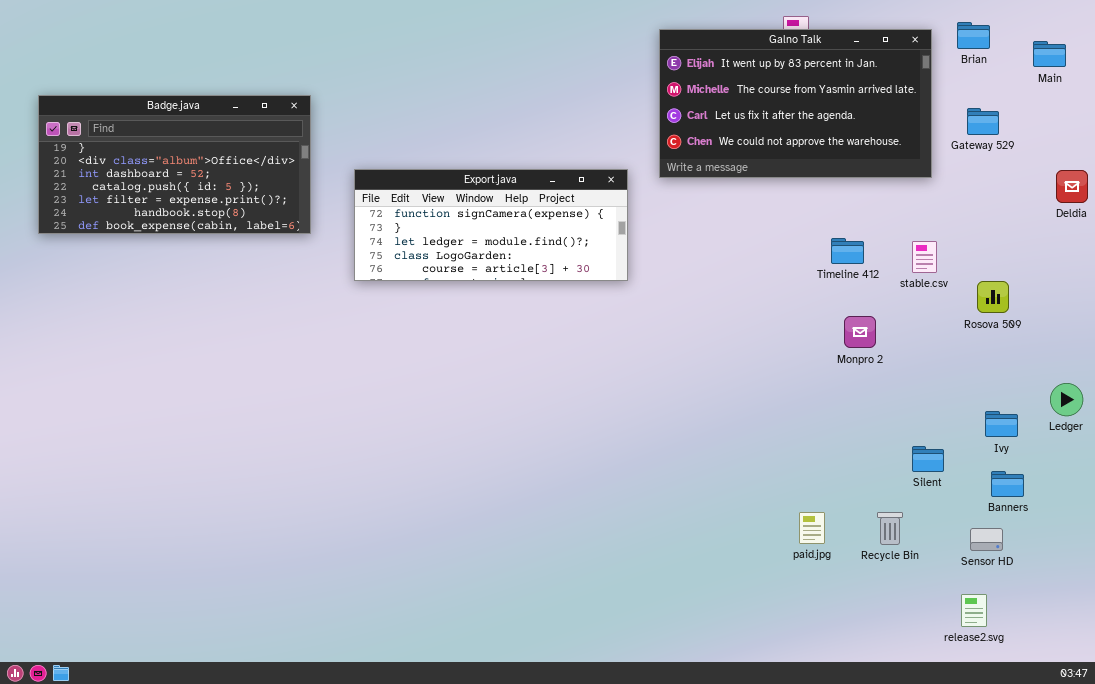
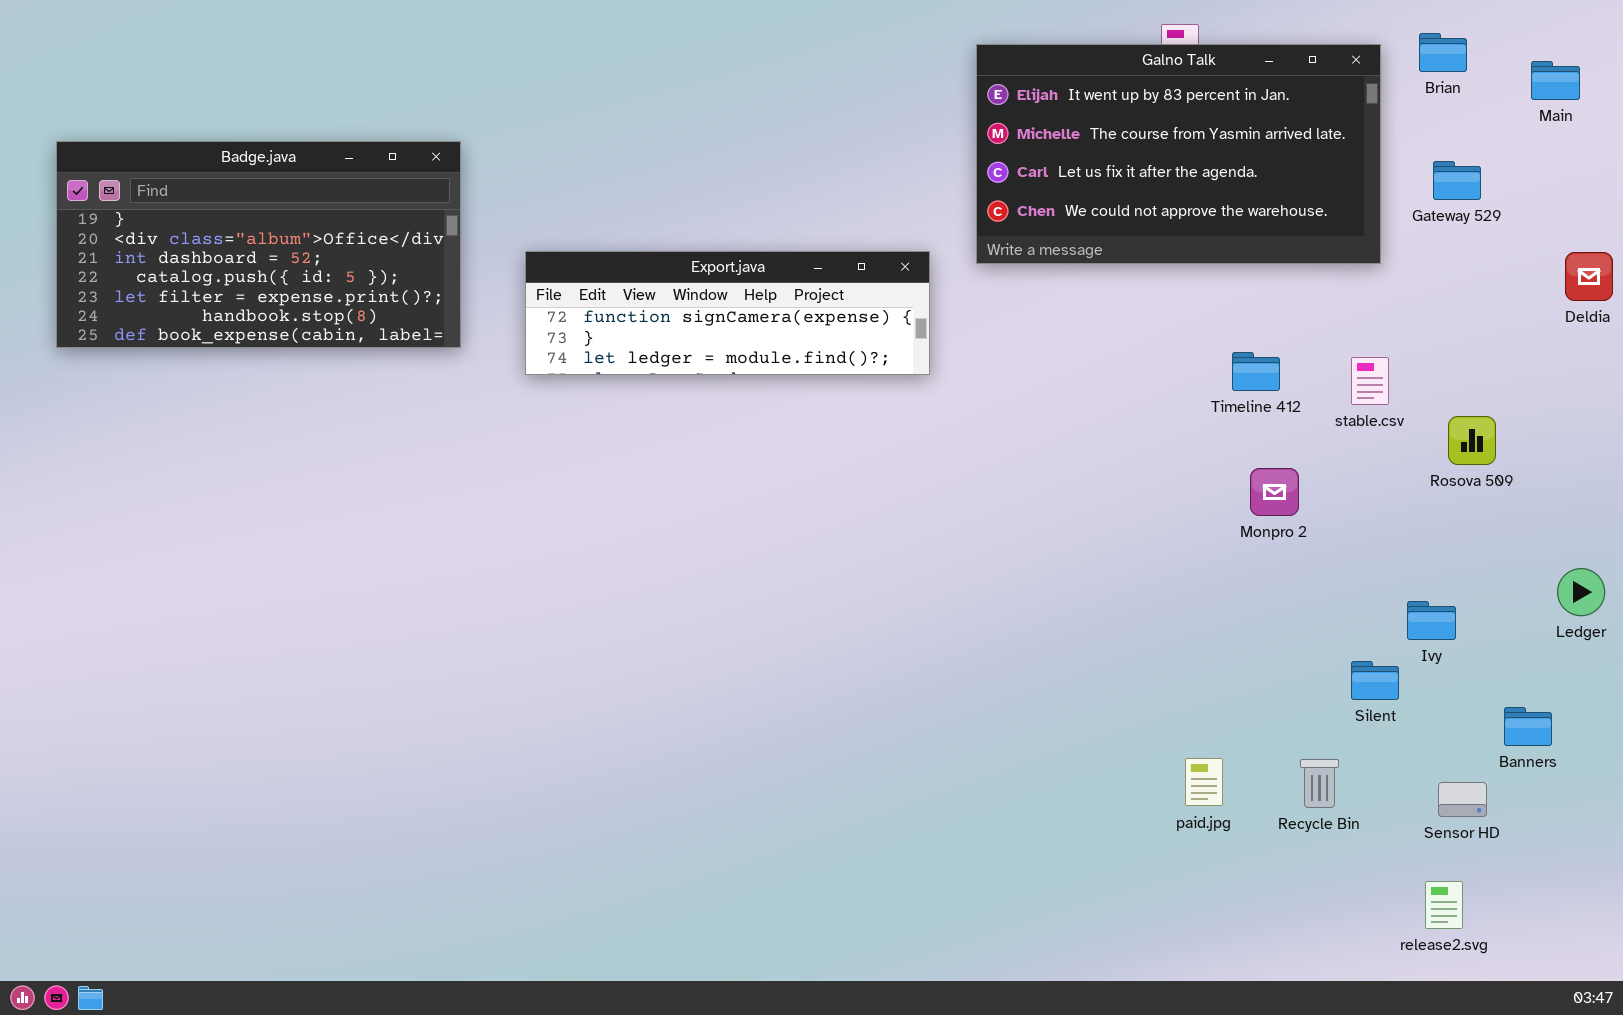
Export.java: [354,169,628,281] -> [525,251,930,375], resized
Ivy: [985,411,1018,437] -> [1407,601,1456,640], moved
Banners: [991,471,1024,497] -> [1504,707,1552,746], moved

